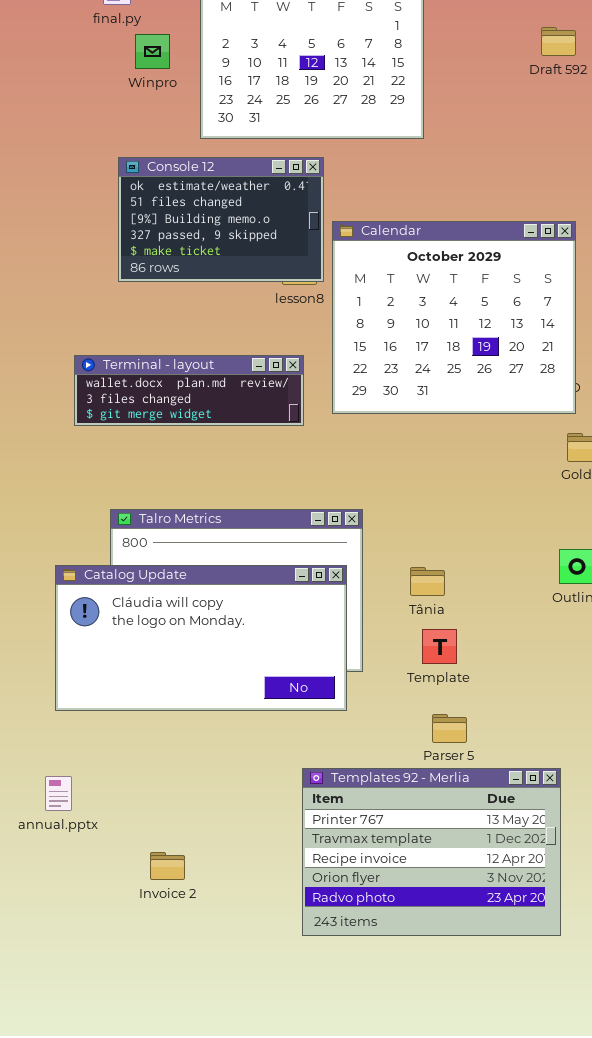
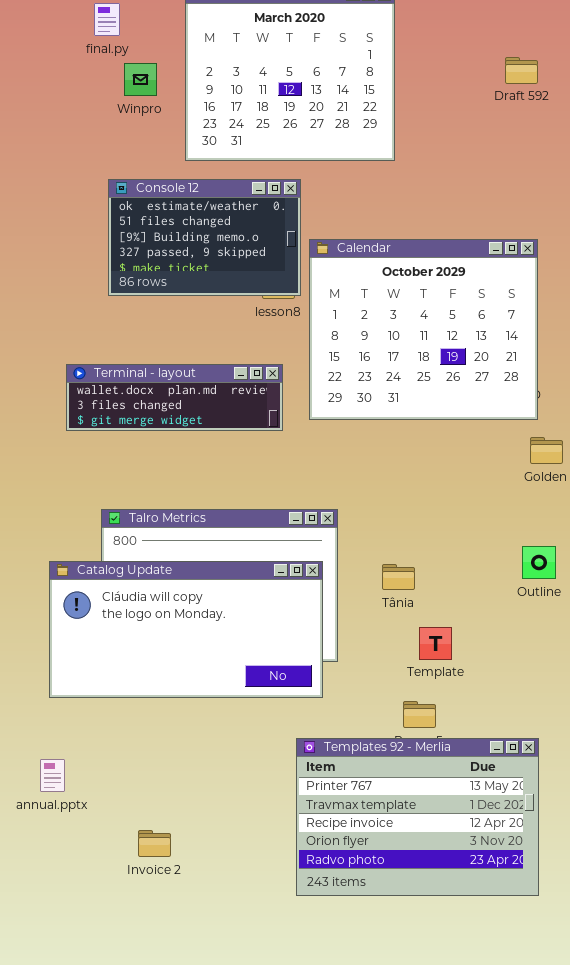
Template: [422,629,457,664] -> [419,627,452,660], moved
Templates 92 - Merlia: [302,768,561,936] -> [296,738,539,896], moved

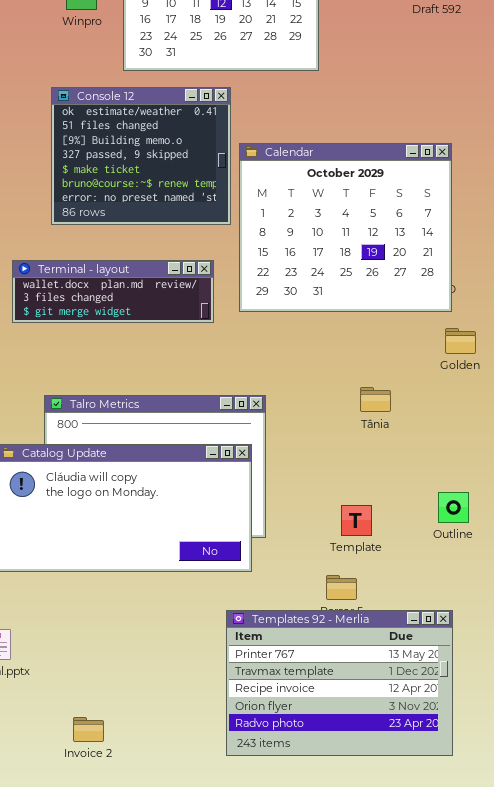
Console 12: [108,179,301,296] -> [51,87,231,225], resized
Outline: [522,546,556,579] -> [438,492,469,523], moved
Tânia: [382,564,415,590] -> [360,387,391,412], moved
Invoice 2: [138,830,171,857] -> [73,717,104,742], moved

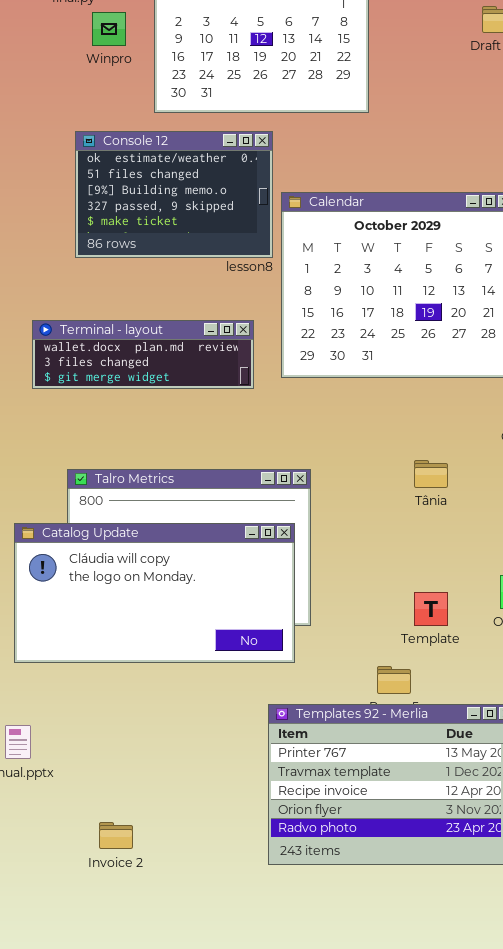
Console 12: [51,87,231,225] -> [75,131,273,258], resized
Template: [341,505,372,536] -> [414,592,448,626], moved

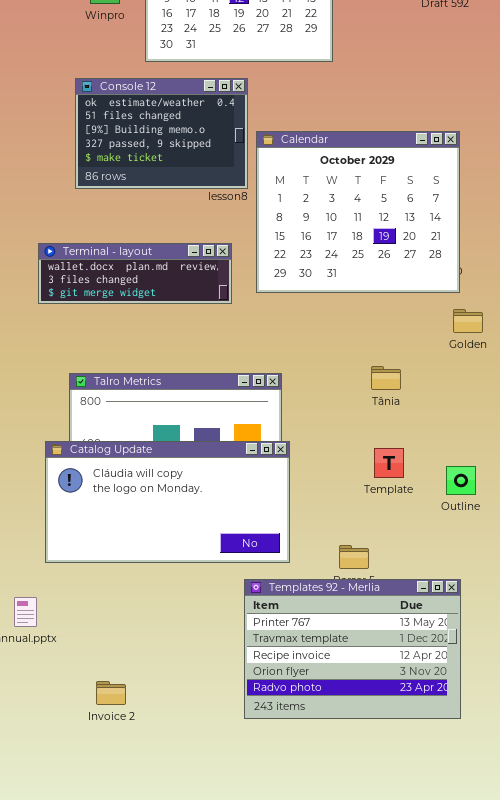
Catalog Update: [14,523,295,663] -> [45,441,290,563], moved
Template: [414,592,448,626] -> [374,448,404,478], moved

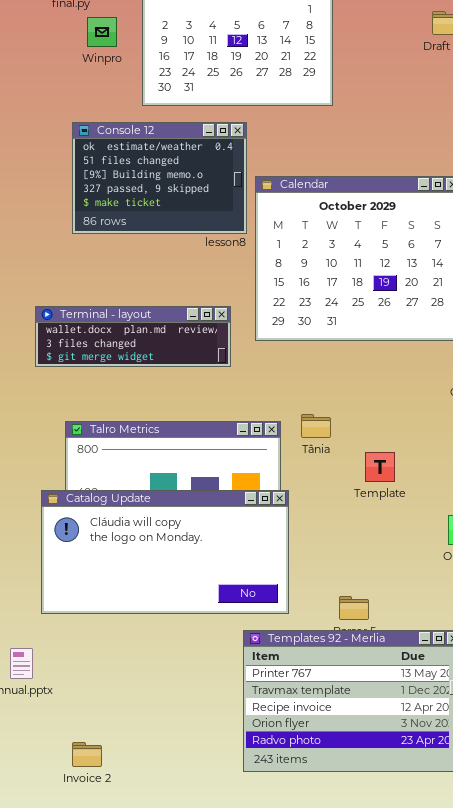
Terminal - layout: [38,243,232,304] -> [35,306,231,367], moved
Tânia: [371,366,401,390] -> [301,414,331,438], moved
Template: [374,448,404,478] -> [365,452,395,482], moved
Invoice 2: [96,681,126,705] -> [72,742,102,767], moved

